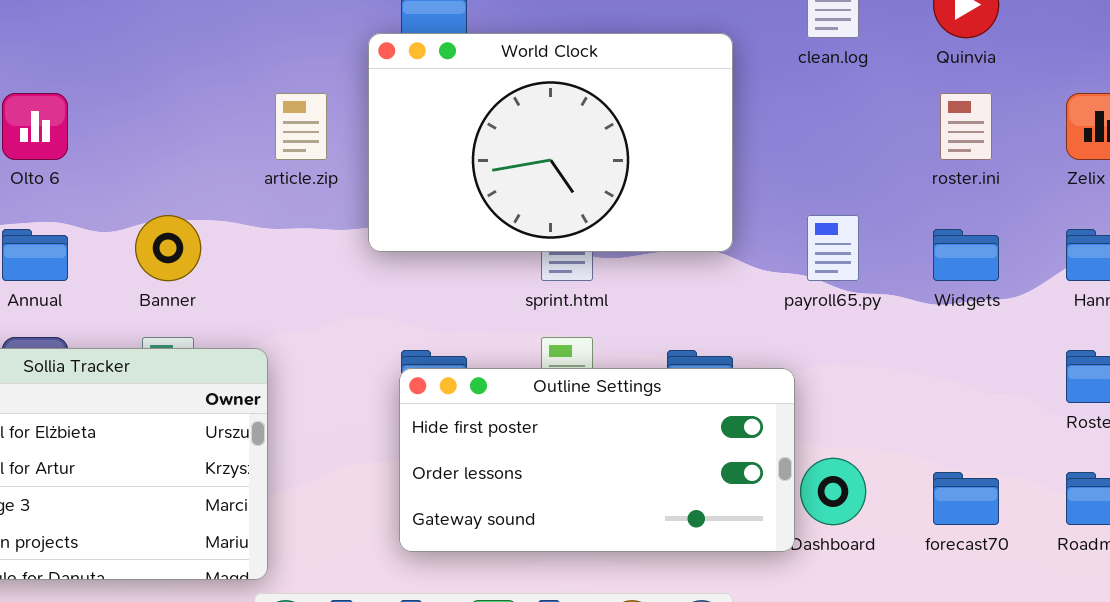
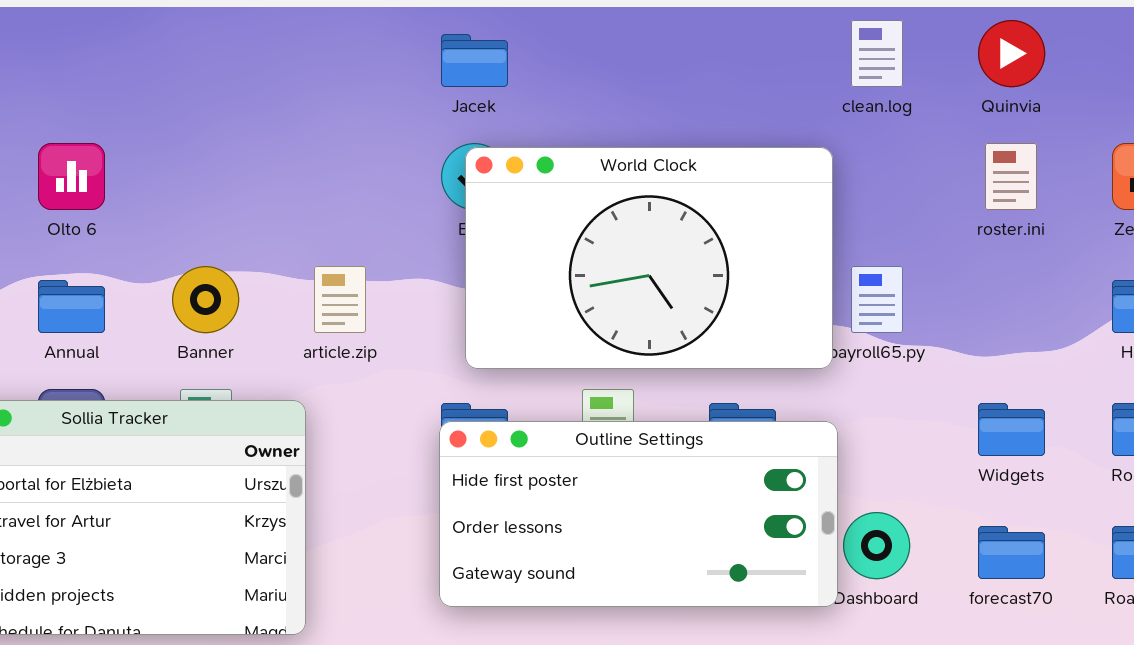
World Clock: [368,33,733,252] -> [465,147,833,369], moved
article.zip: [275,93,327,160] -> [314,266,366,333], moved
Widgets: [933,229,999,281] -> [978,403,1045,456], moved

